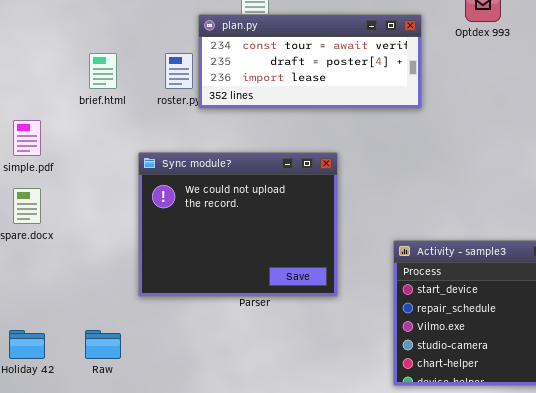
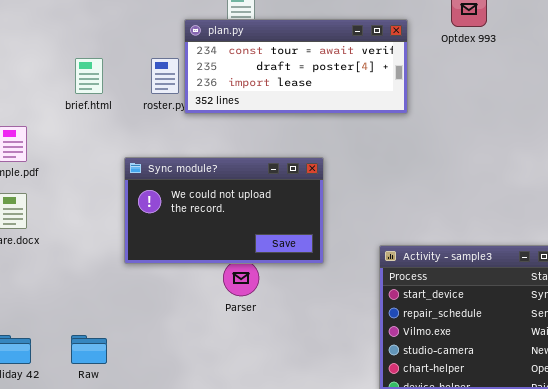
Sync module?: [138,152,338,297] -> [124,157,324,264], resized

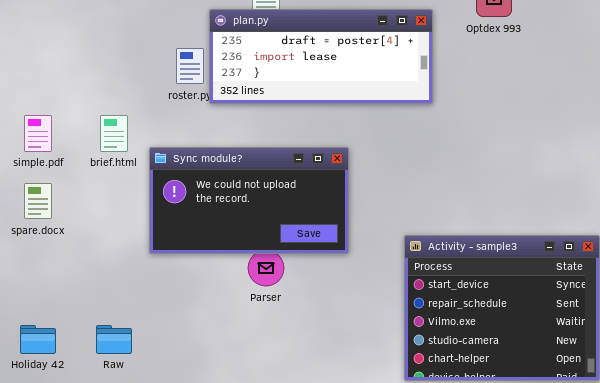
plan.py: [184,19,408,114] -> [209,9,433,104], scrolled down 1 row
brief.html: [75,58,103,94] -> [100,115,128,152], moved

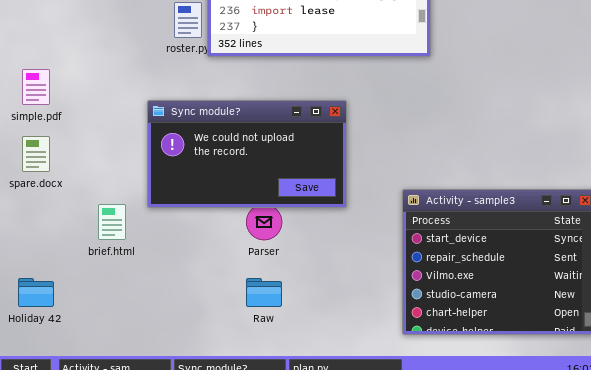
brief.html: [100,115,128,152] -> [98,204,126,240], moved
Raw: [96,325,132,354] -> [246,278,282,307], moved

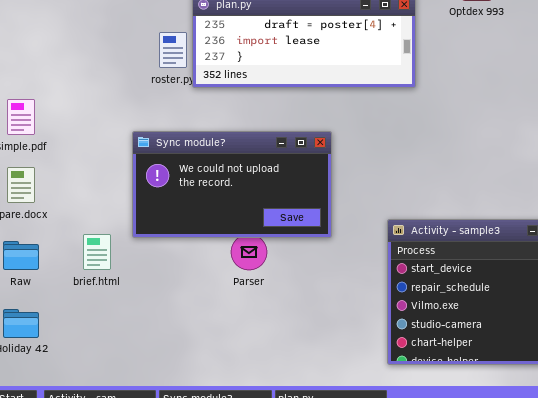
Raw: [246,278,282,307] -> [3,241,39,270], moved

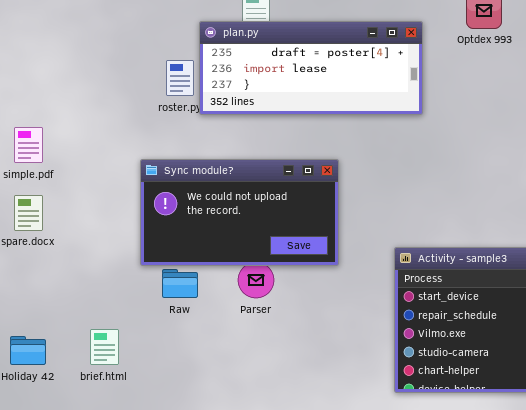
brief.html: [83,234,111,270] -> [90,329,119,365], moved
Raw: [3,241,39,270] -> [162,269,198,298], moved

